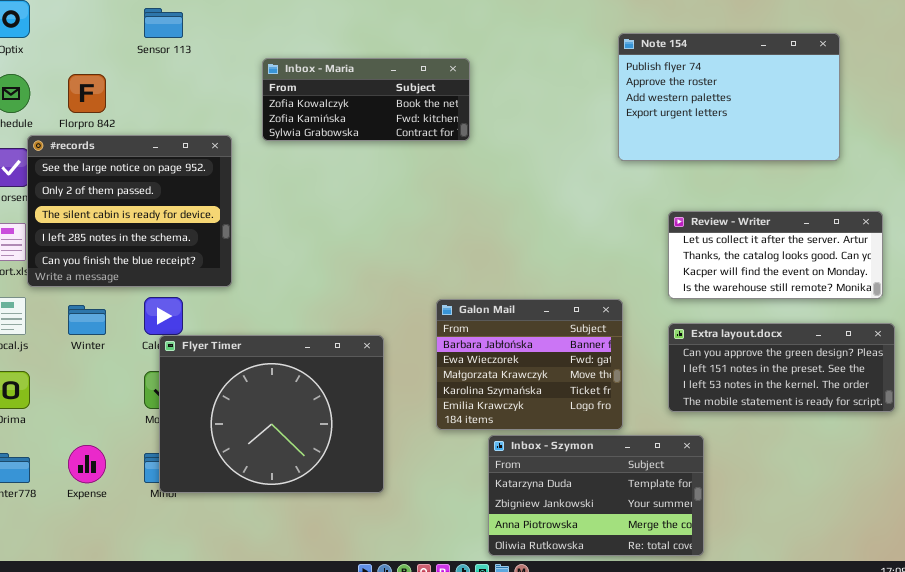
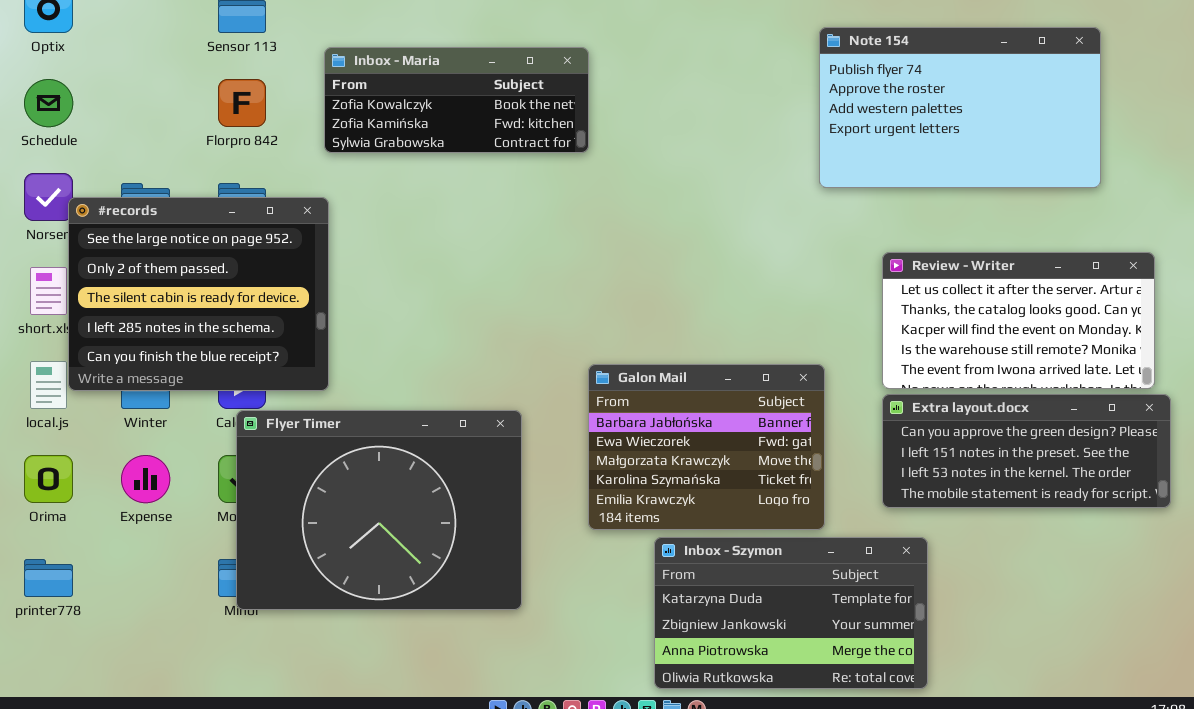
Inbox - Maria: [262,58,470,141] -> [324,47,589,153], moved
Florpro 842: [68,74,106,113] -> [218,79,266,127], moved
#records: [27,135,232,287] -> [68,197,329,391], moved
Review - Writer: [668,211,883,299] -> [882,252,1155,389], resized
Expense: [68,445,106,483] -> [121,455,170,503], moved

